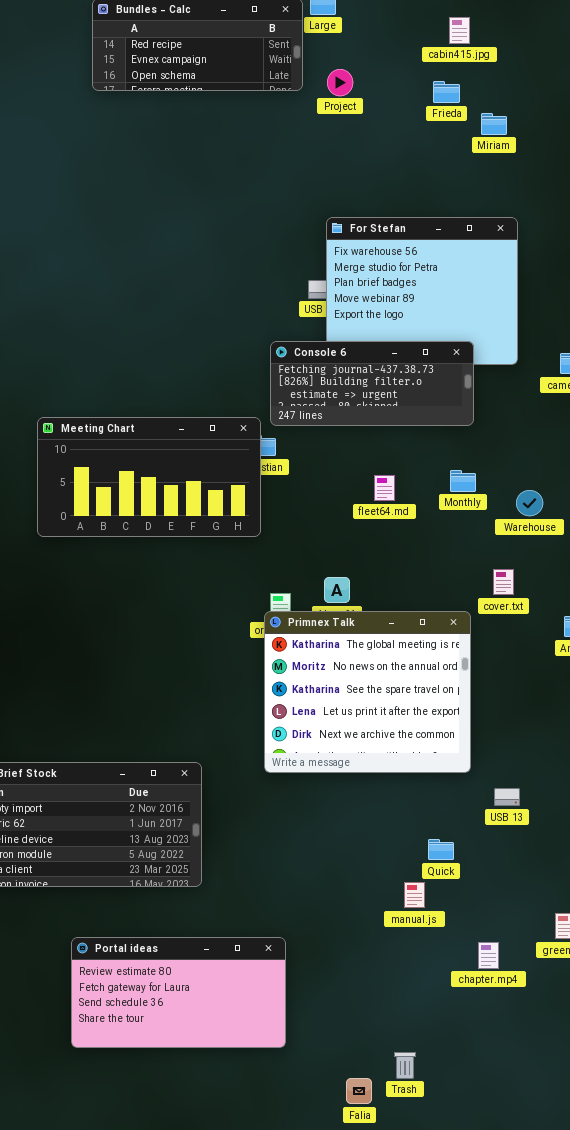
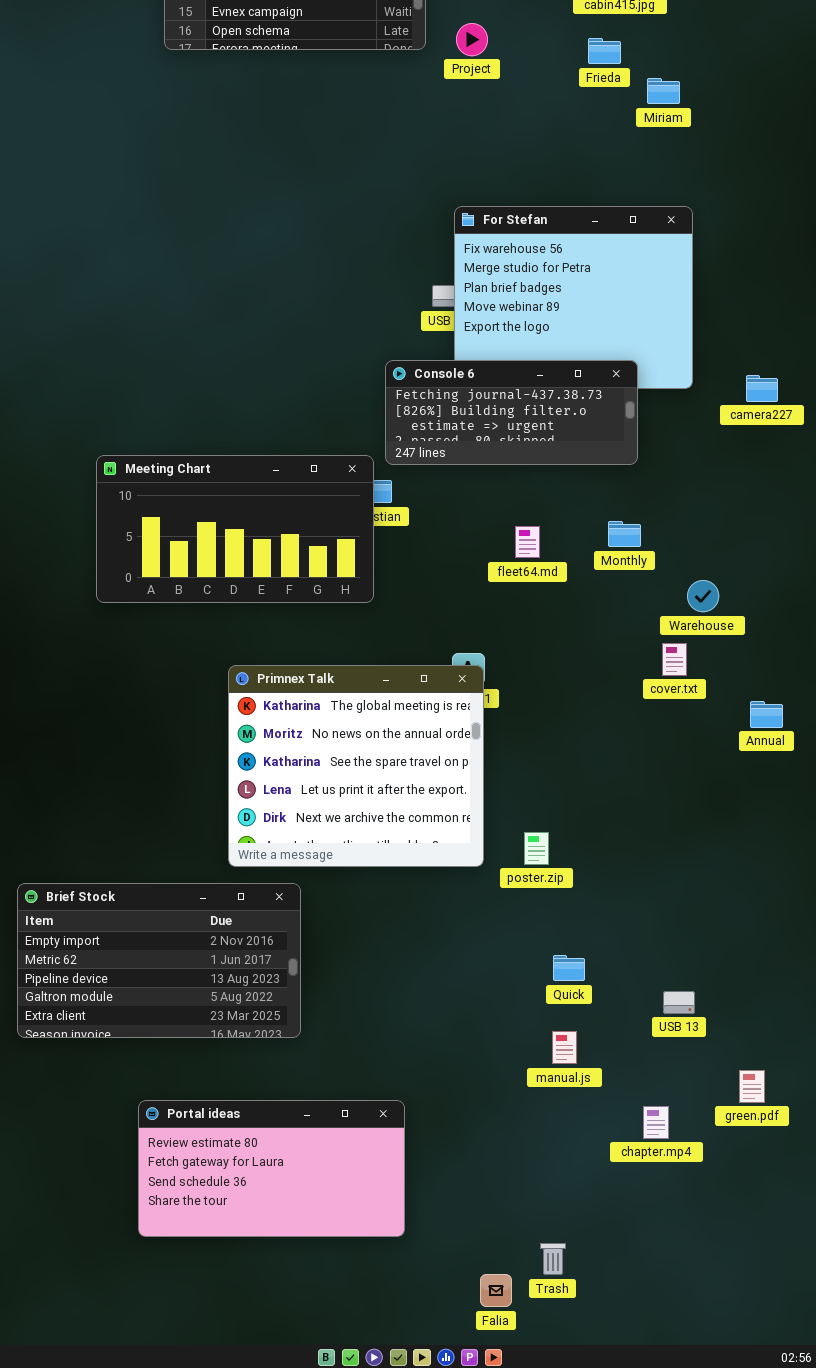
Warehouse: [516,490,543,516] -> [687,580,719,612], moved
Primnex Talk: [264,611,471,773] -> [228,665,484,867], moved
USB 13: [494,788,520,806] -> [663,991,695,1014], moved
Quick: [428,839,454,860] -> [553,955,585,981], moved

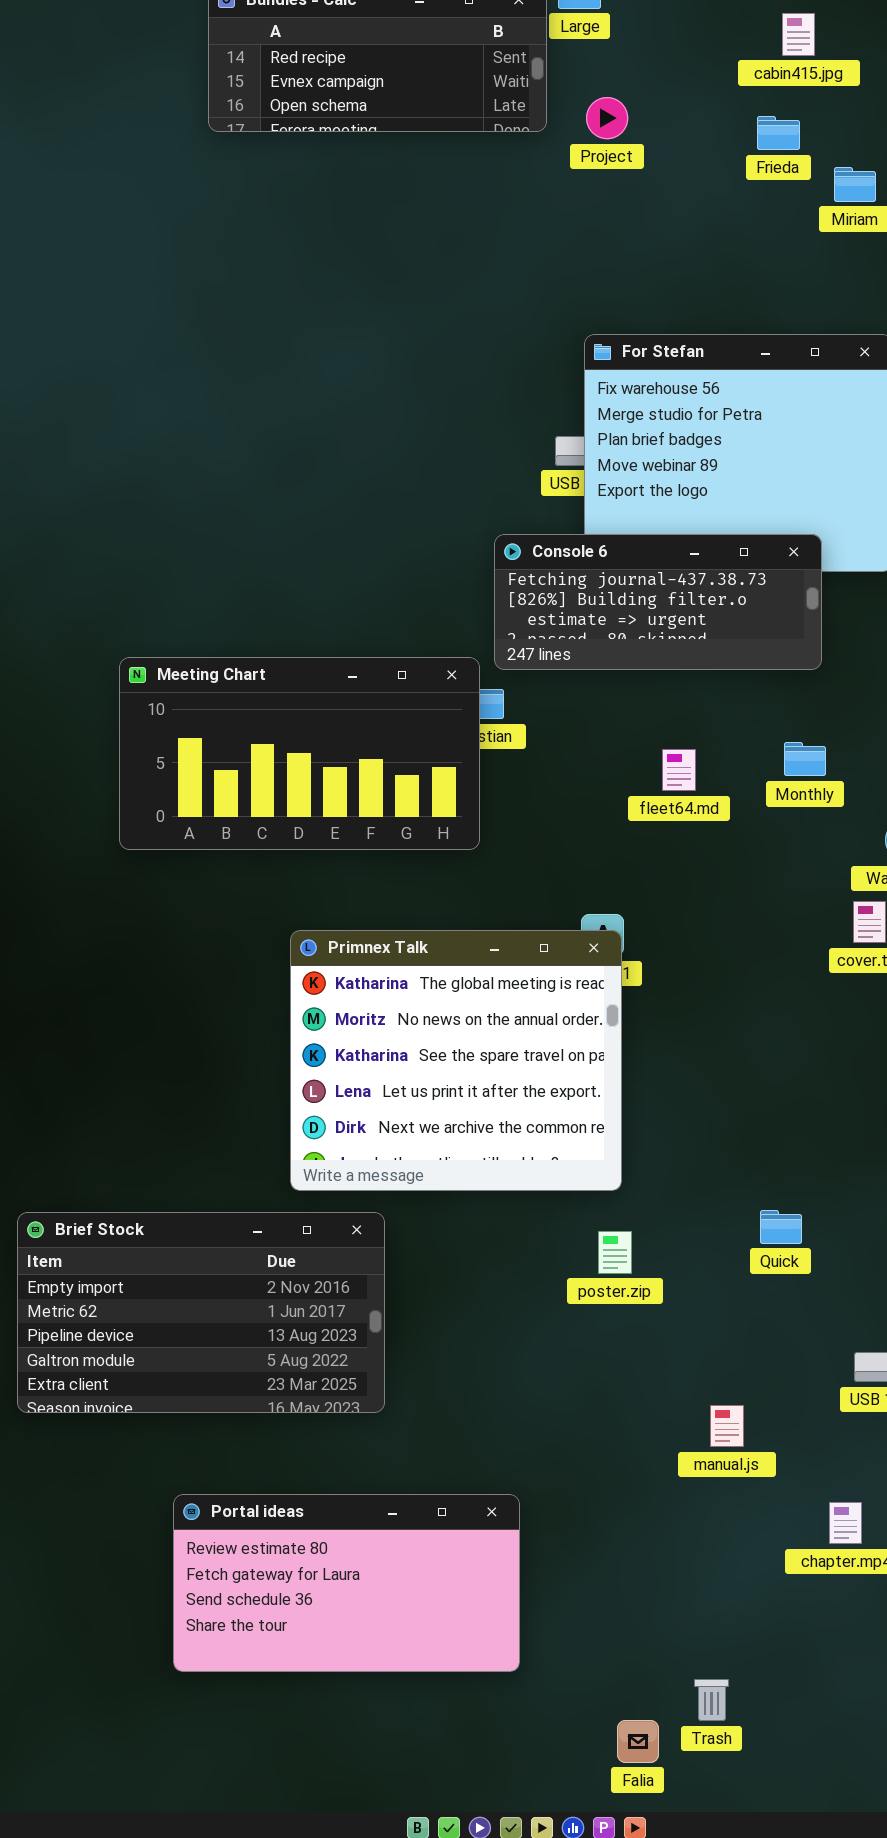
poster.zip: [524,832,549,865] -> [598,1231,632,1274], moved
Quick: [553,955,585,981] -> [760,1210,802,1244], moved

